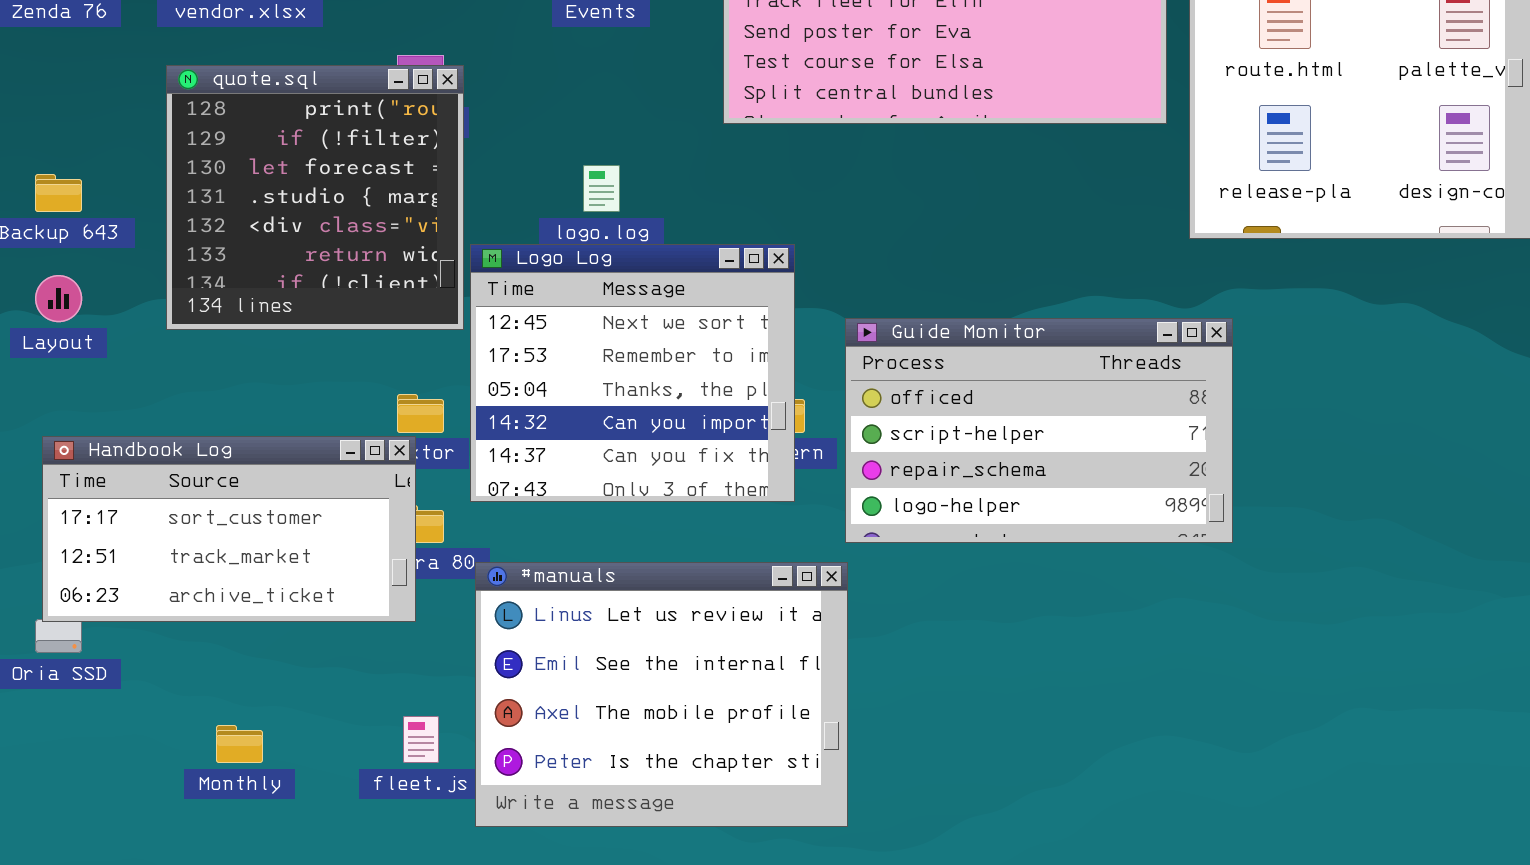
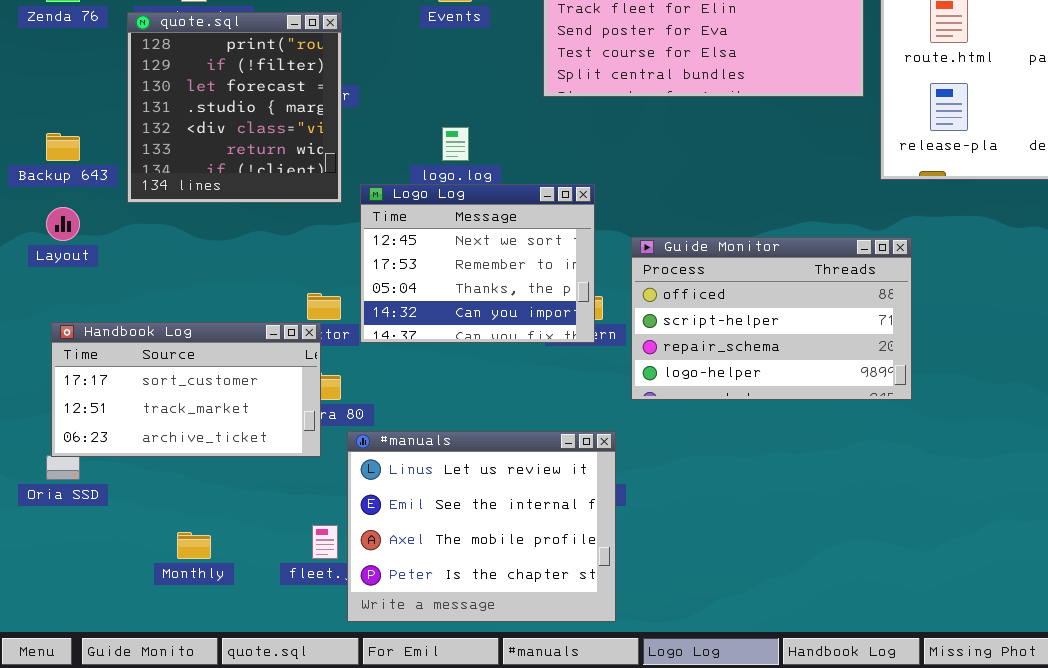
quote.sql: [166,65,464,330] -> [127,12,342,203], moved
Logo Log: [470,244,795,502] -> [360,184,595,343], resized
#manuals: [475,562,848,827] -> [347,431,616,622], moved

